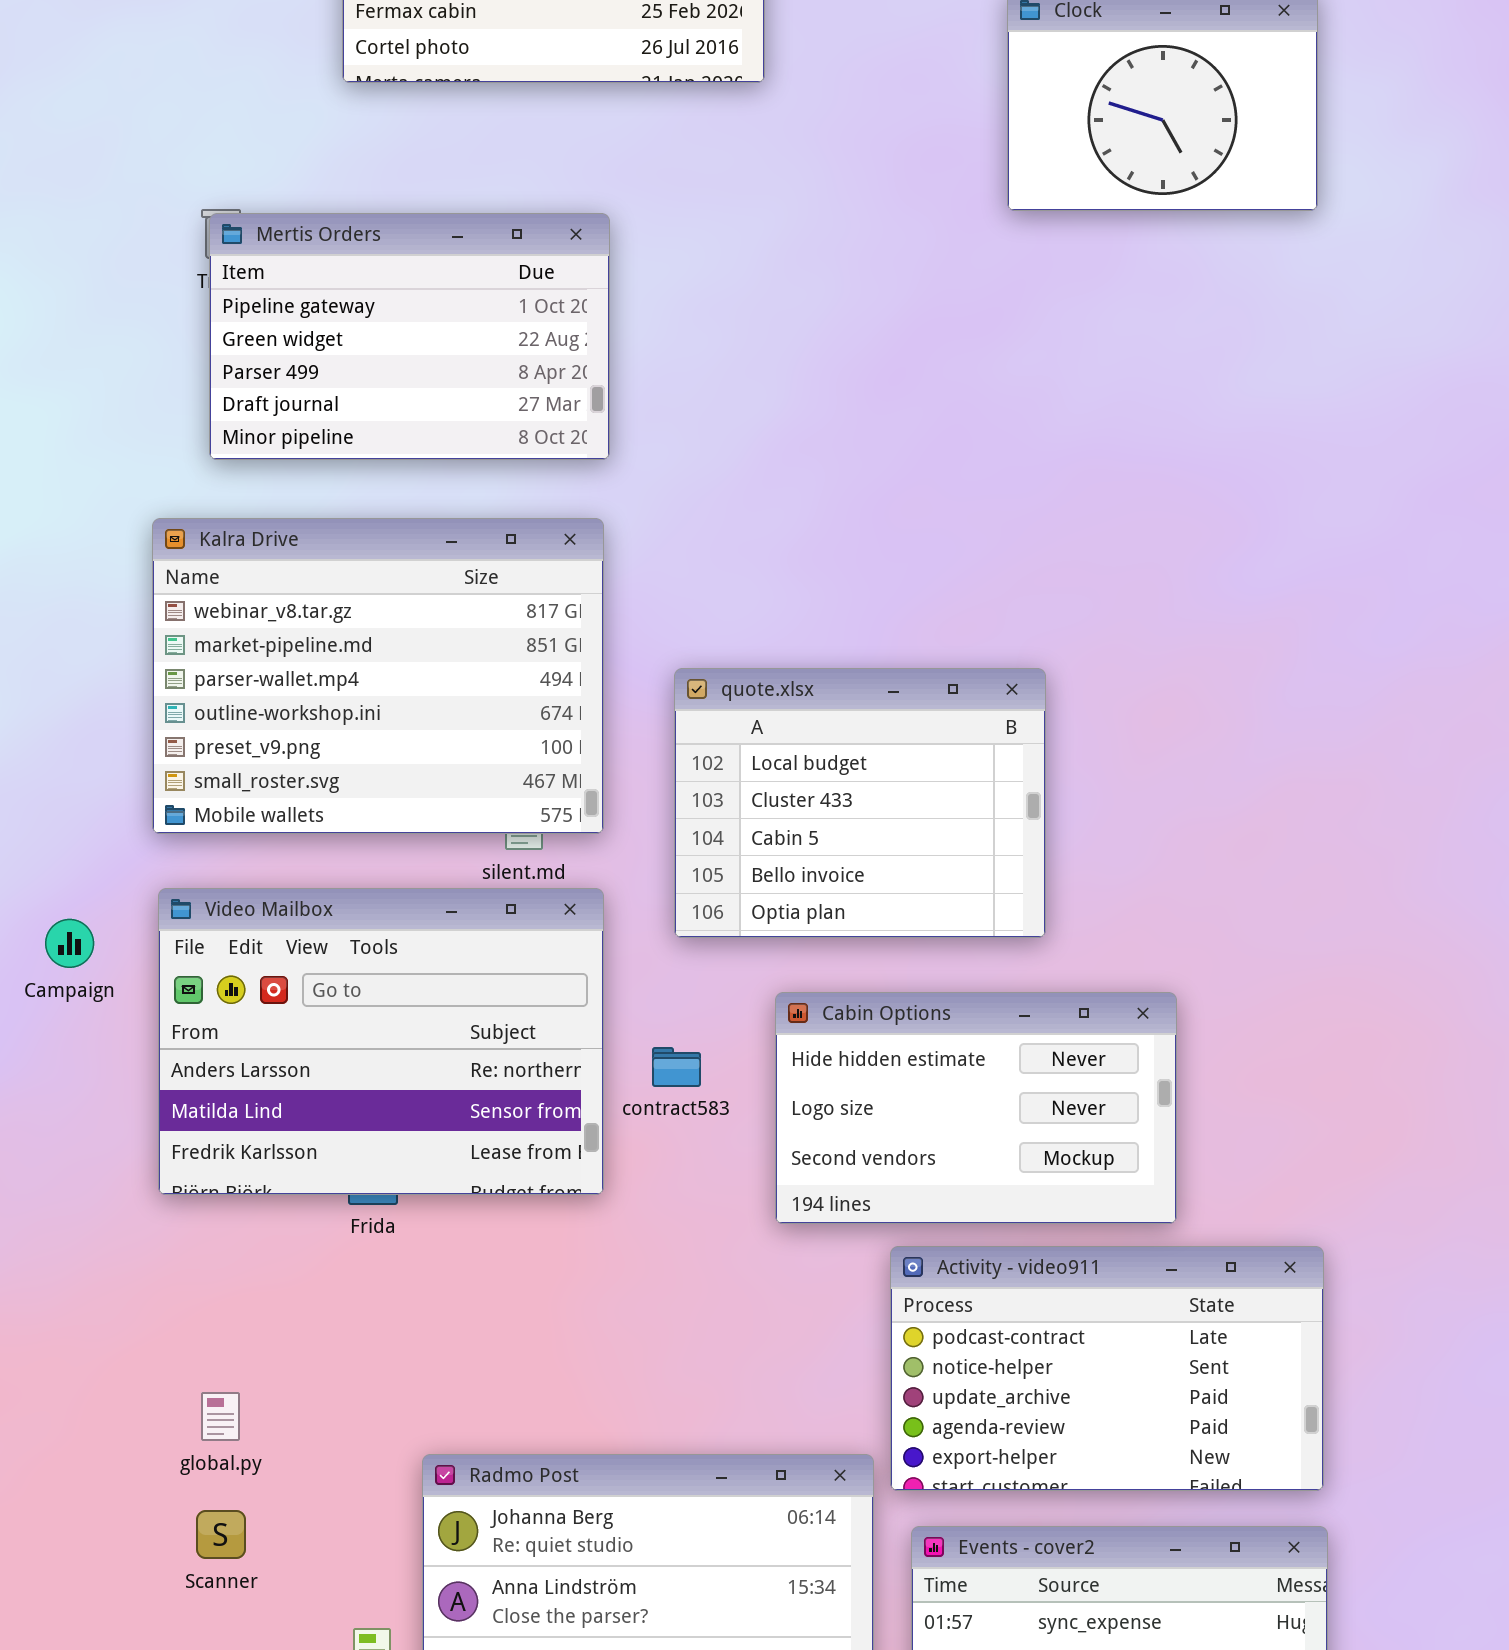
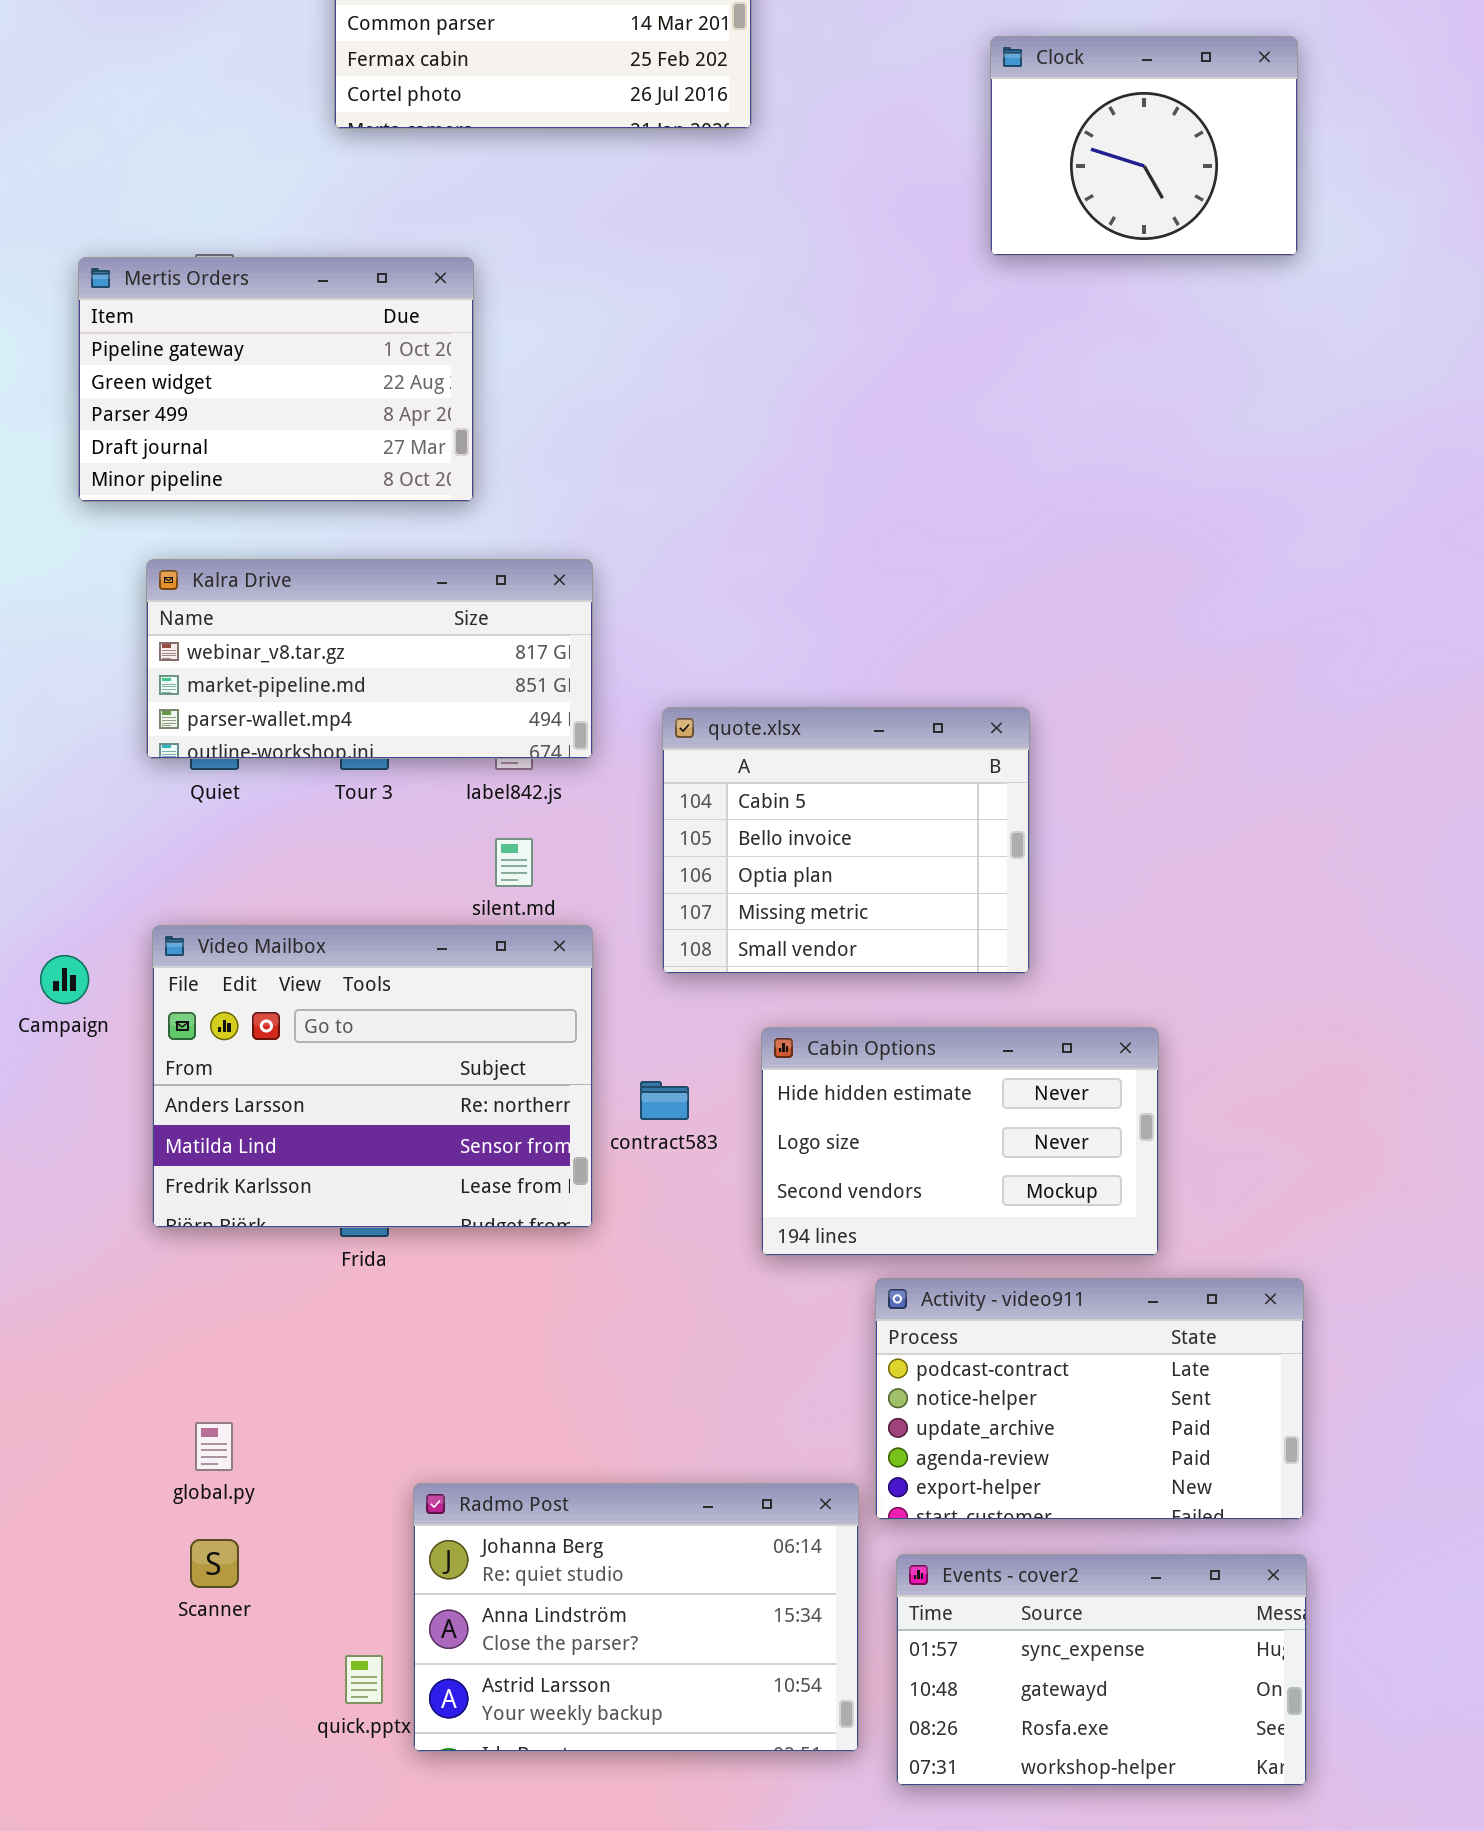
Mertis Orders: [209,213,610,460] -> [78,257,474,502], moved
Kalra Drive: [152,518,604,834] -> [146,559,593,759], resized
quote.xlsx: [674,668,1046,938] -> [662,707,1030,974], scrolled down 2 rows

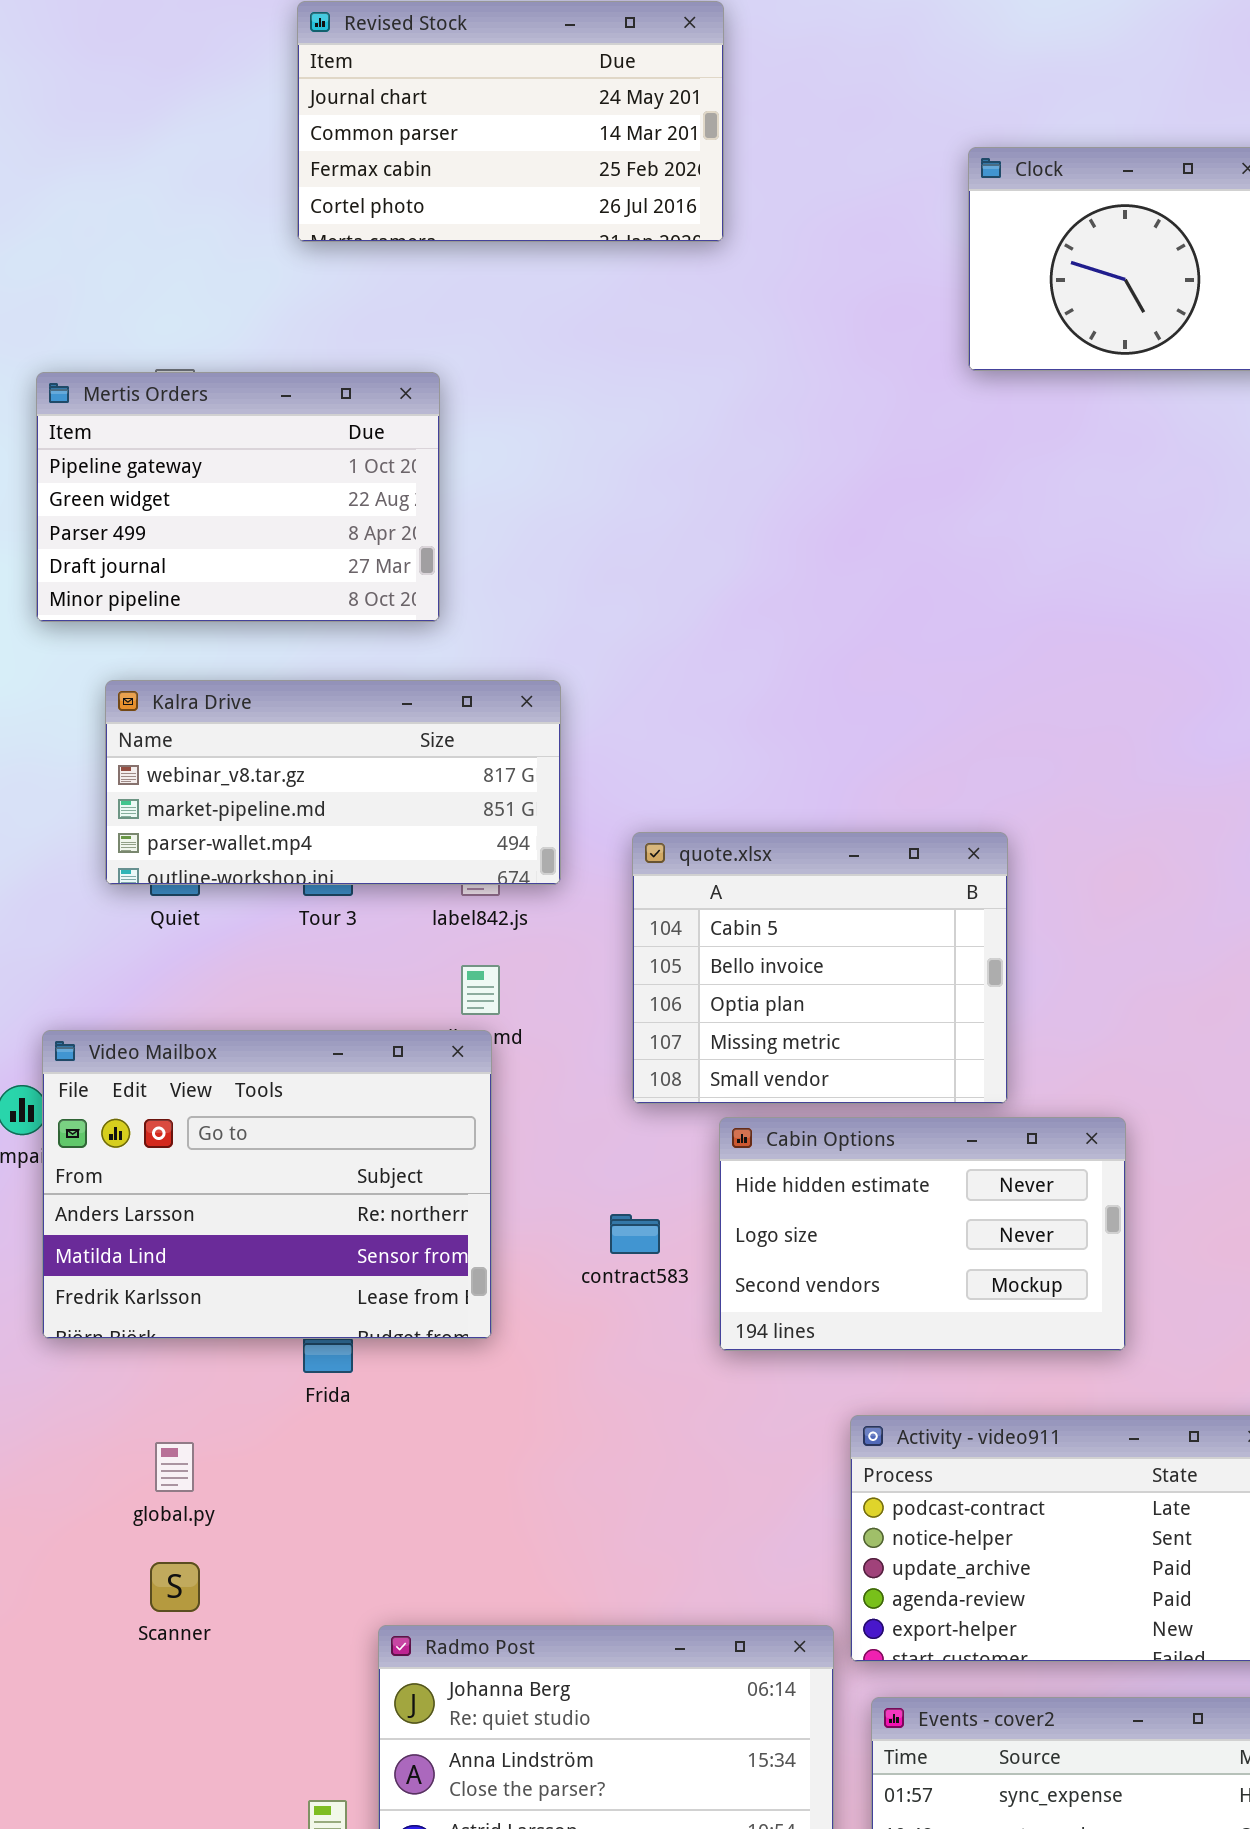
Video Mailbox: [152,925,593,1228] -> [42,1030,492,1339], moved
Cabin Options: [761,1027,1159,1256] -> [719,1117,1126,1351], moved
global.py: [195,1422,233,1471] -> [155,1442,194,1492], moved
Scanner: [190,1539,239,1588] -> [150,1562,200,1612], moved

